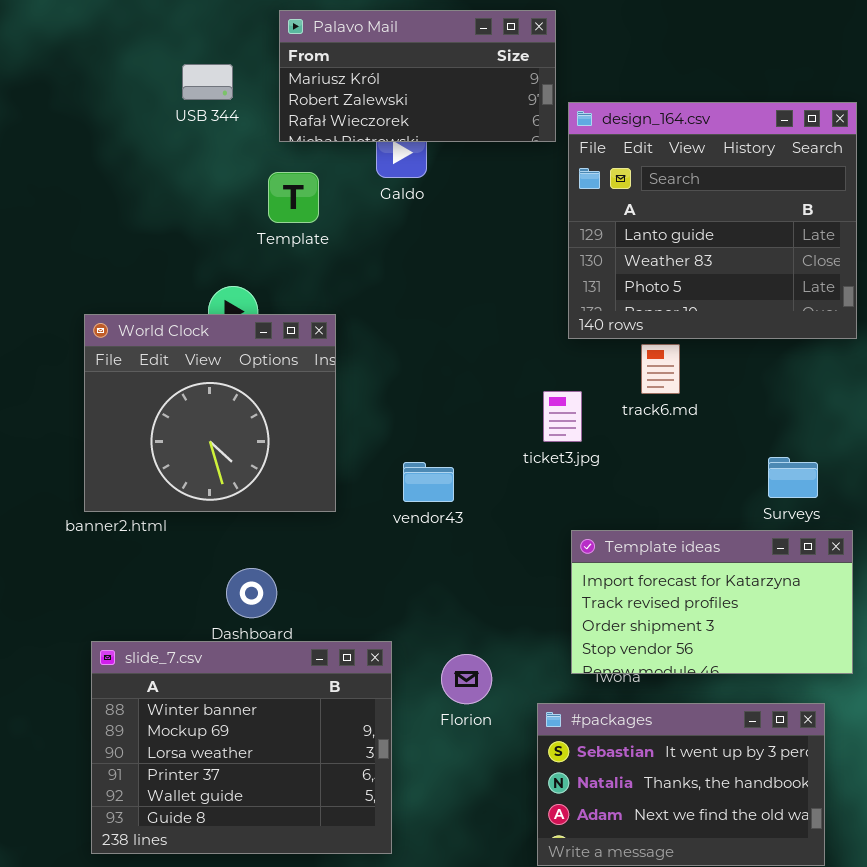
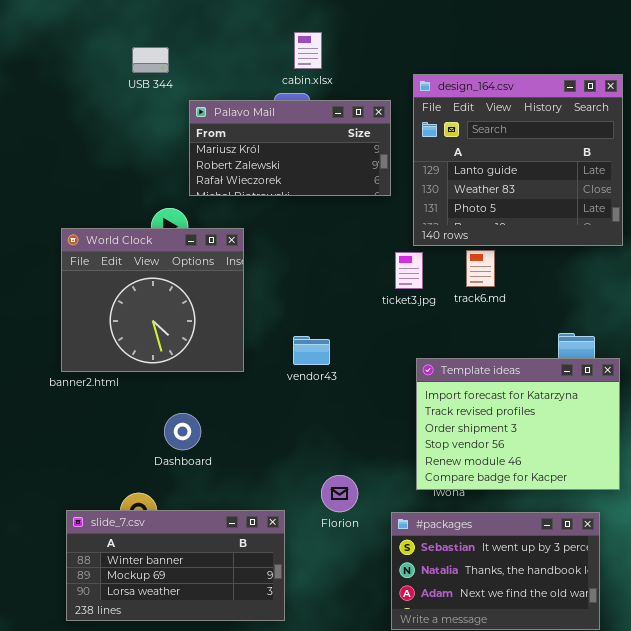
Palavo Mail: [279,10,556,142] -> [189,100,391,196], moved
ticket3.jpg: [543,391,582,442] -> [395,252,423,289], moved
Template ideas: [571,530,853,674] -> [416,358,620,490], resized
slide_7.csv: [91,641,392,854] -> [66,510,285,621], resized

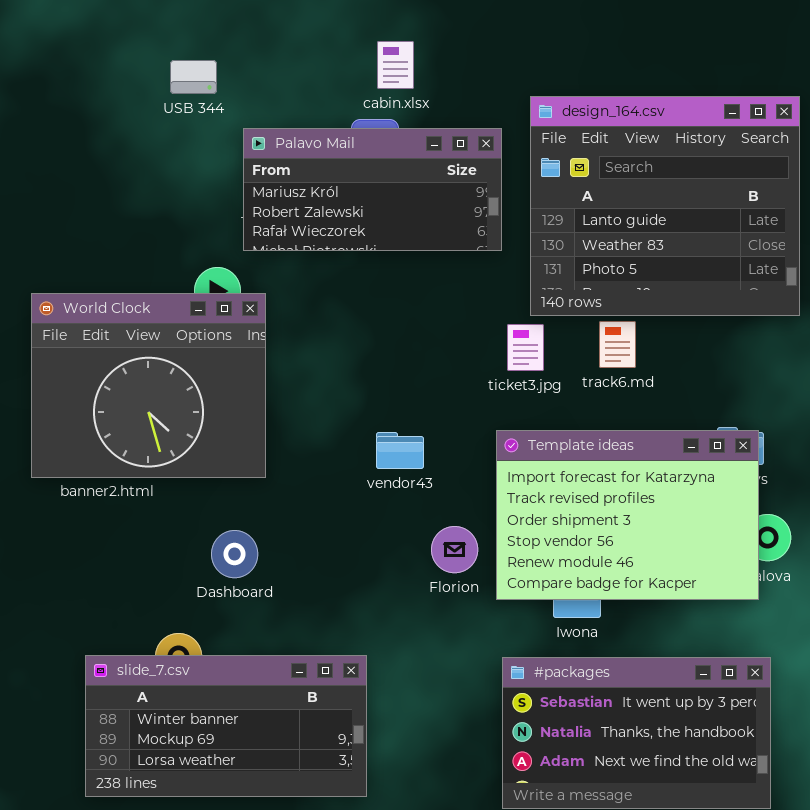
World Clock: [61,228,244,372] -> [31,293,266,478], moved
Template ideas: [416,358,620,490] -> [496,430,759,600], moved
Florion: [321,475,358,512] -> [431,526,478,573], moved

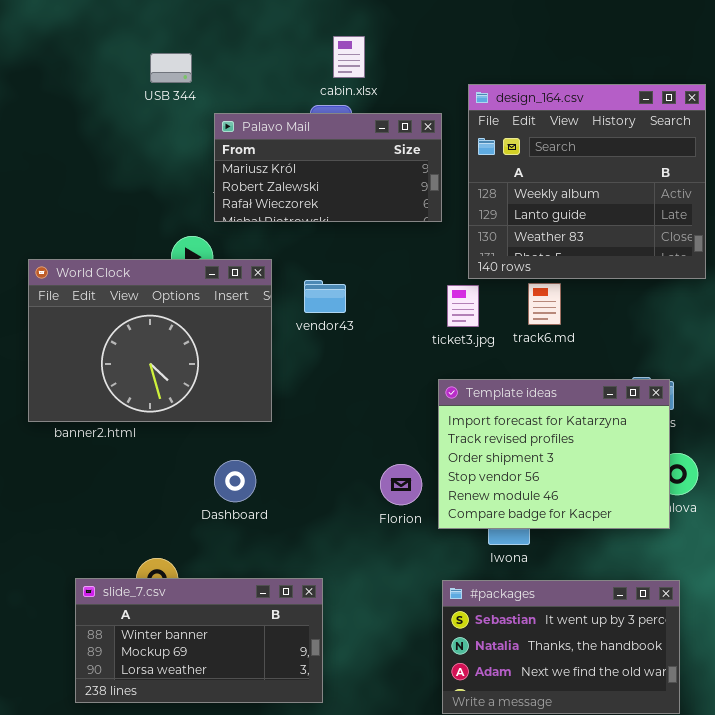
design_164.csv: [530,96,800,316] -> [468,84,706,279], scrolled up 1 row
World Clock: [31,293,266,478] -> [28,259,272,422], resized
vendor43: [376,432,424,469] -> [304,280,346,313], moved
Dashboard: [211,530,258,578] -> [214,460,256,502], moved

